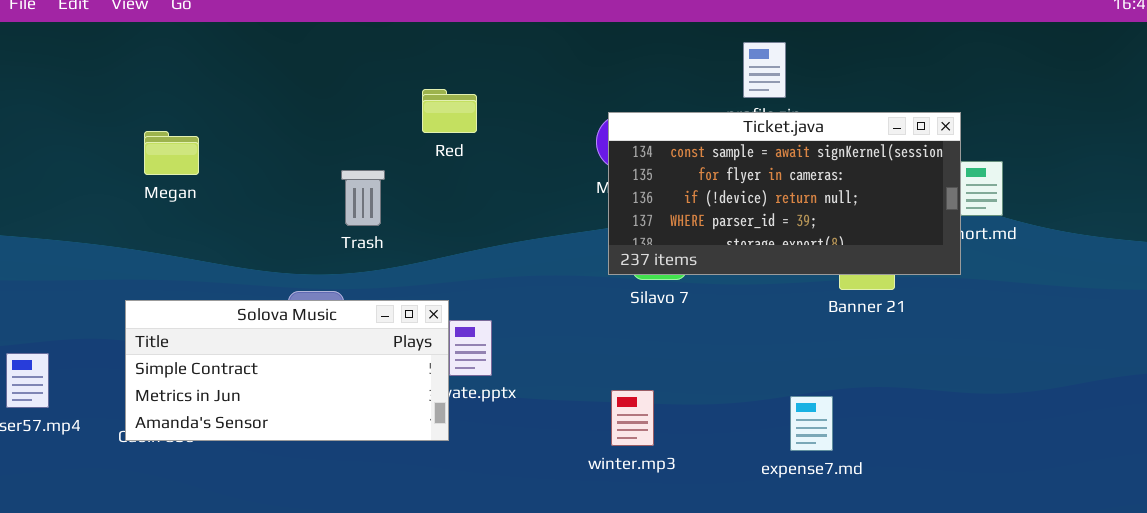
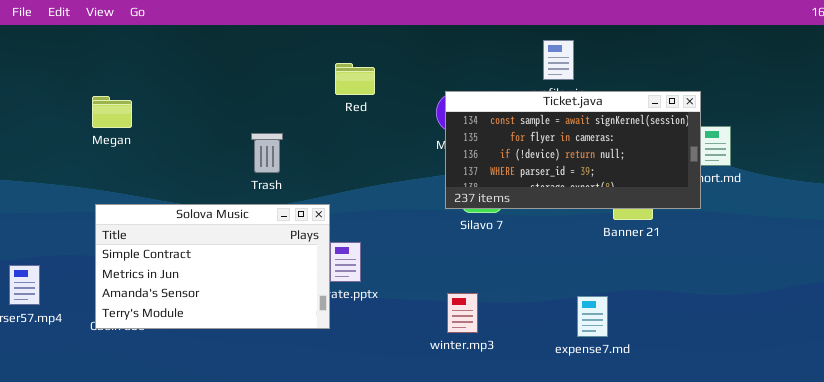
Red: [422,89,477,133] -> [335,63,375,95], moved
Megan: [144,131,199,175] -> [92,96,132,128], moved
Solova Music: [125,300,449,441] -> [95,204,330,329], resized

